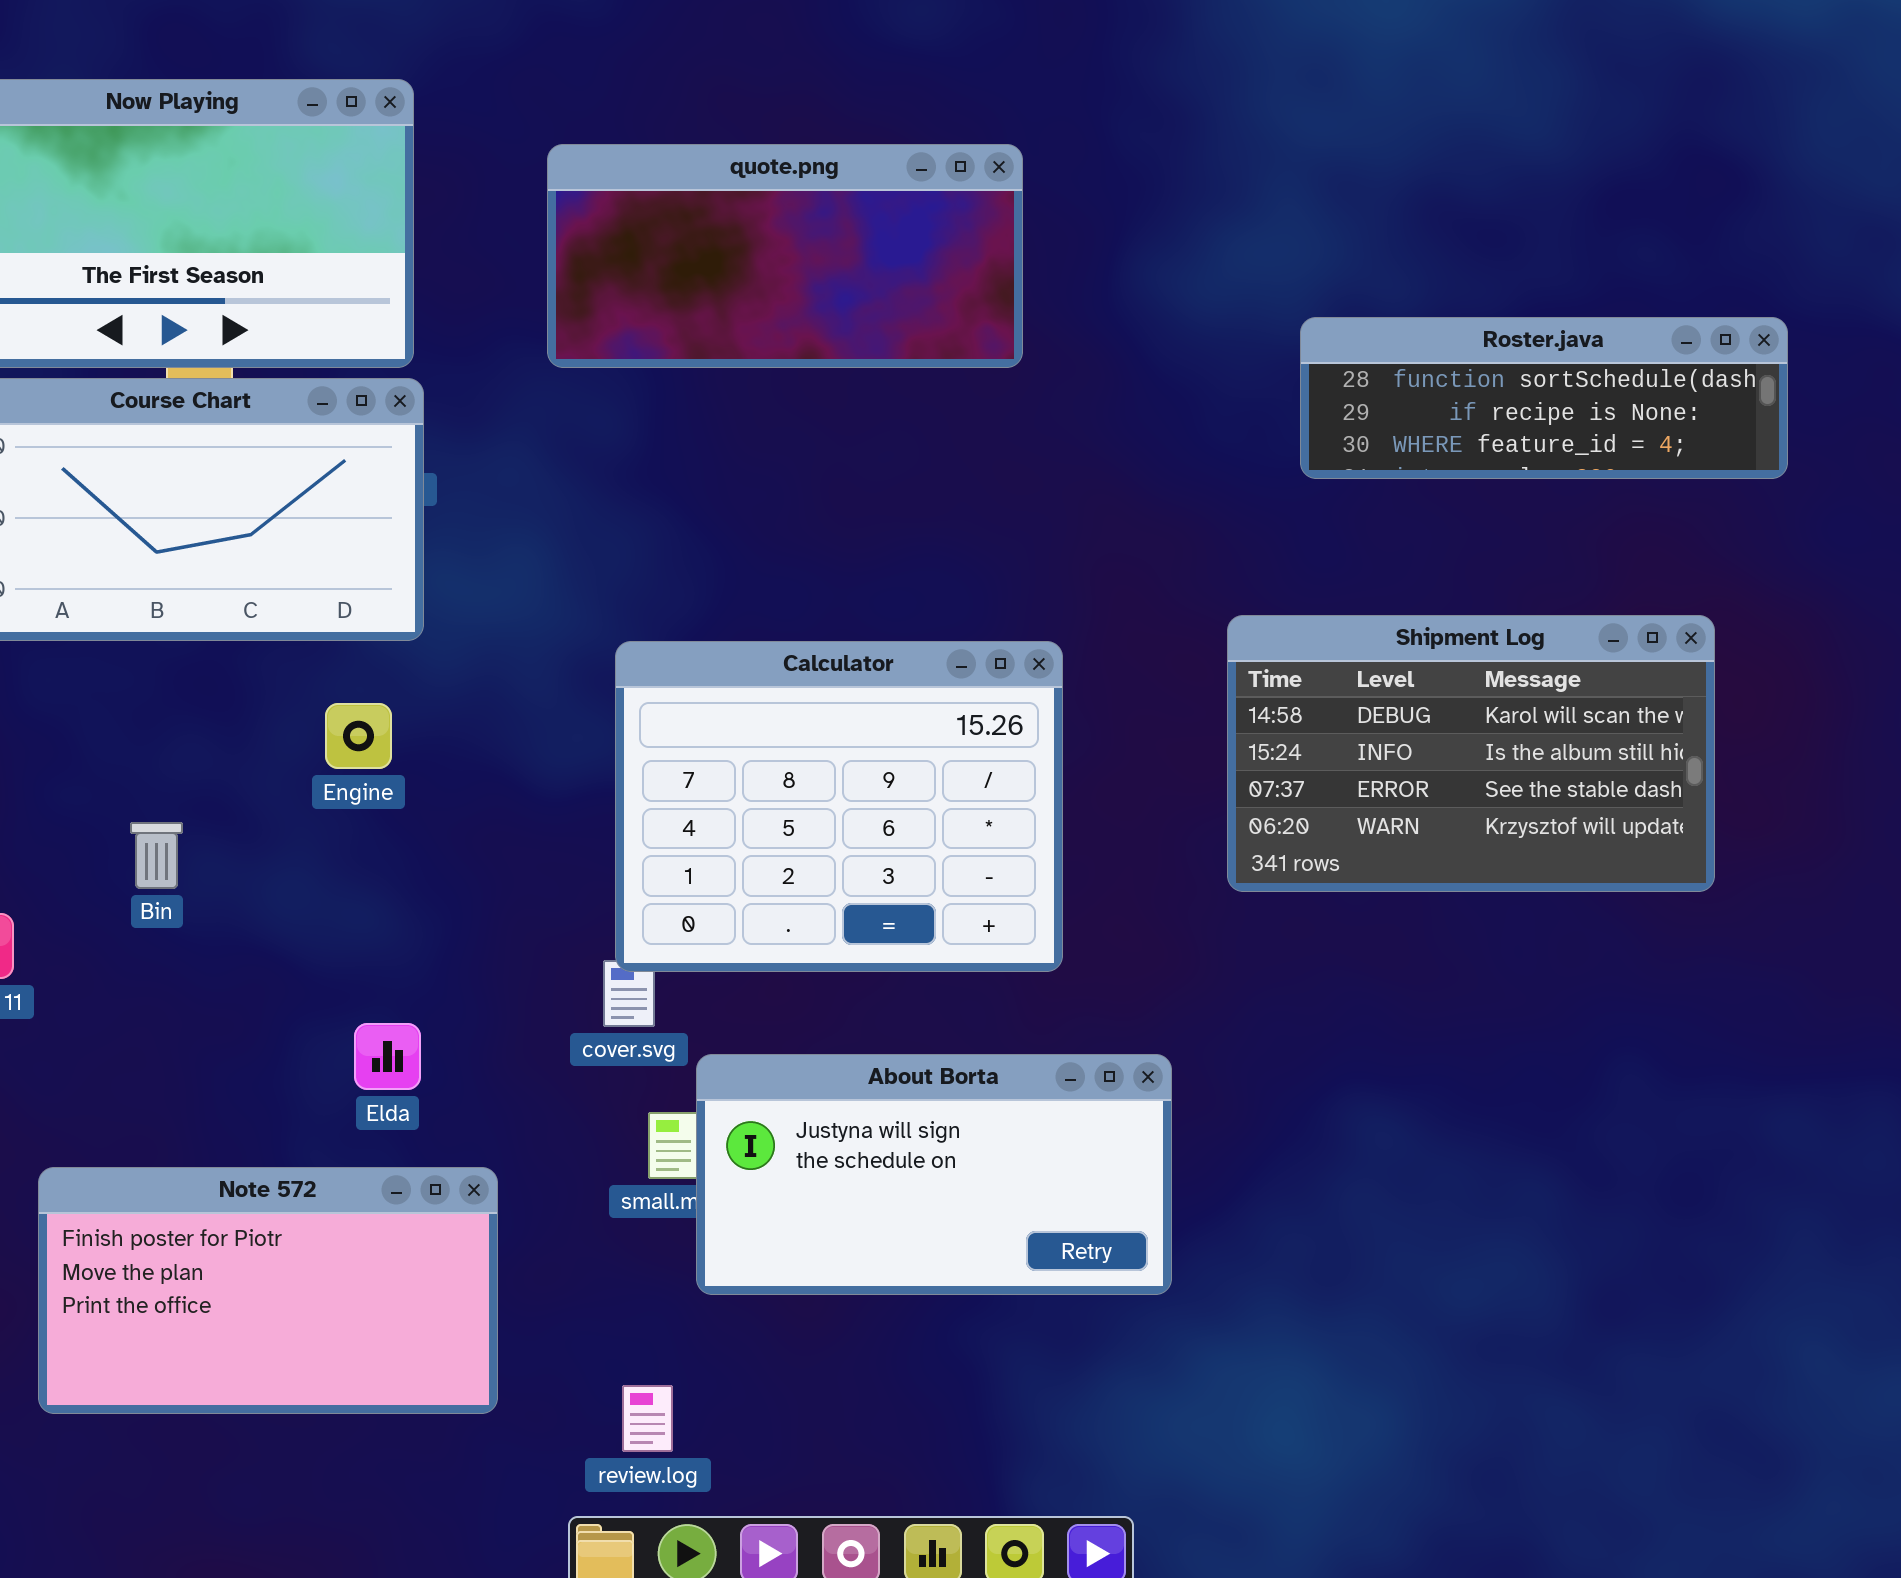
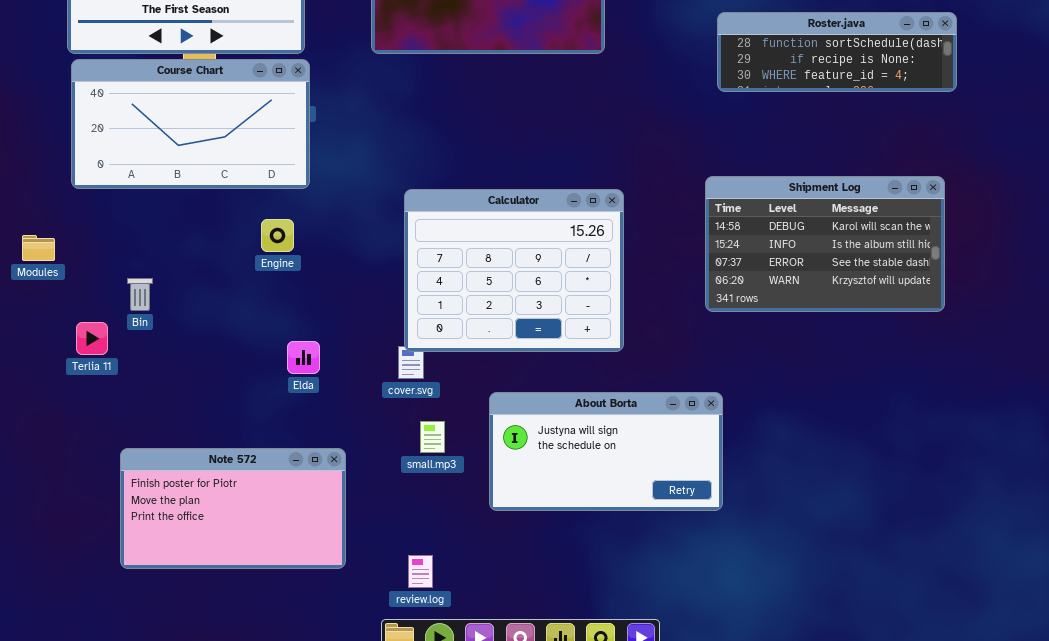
Roster.java: [1300,317,1788,479] -> [717,12,957,92], moved
Bin: [130,822,183,889] -> [127,278,153,311], moved
Elda: [354,1023,421,1090] -> [287,341,320,374], moved
About Borta: [696,1054,1172,1295] -> [489,392,723,511], moved

